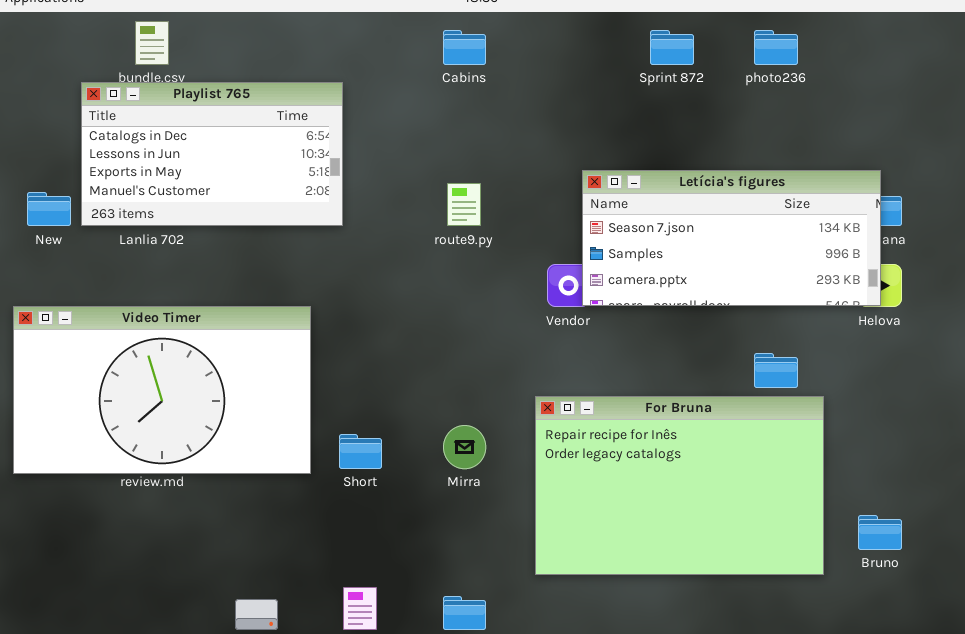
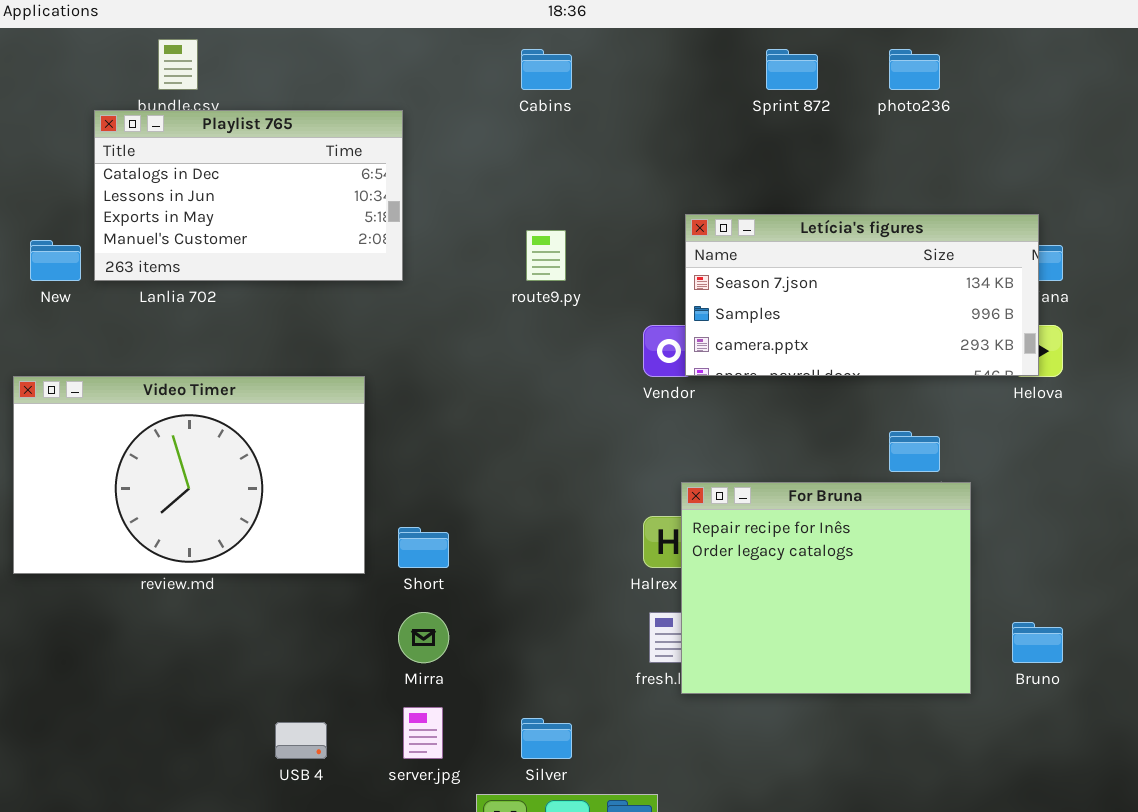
For Bruna: [535,396,824,575] -> [681,482,971,694], resized
Mirra: [443,425,486,469] -> [398,612,449,663], moved

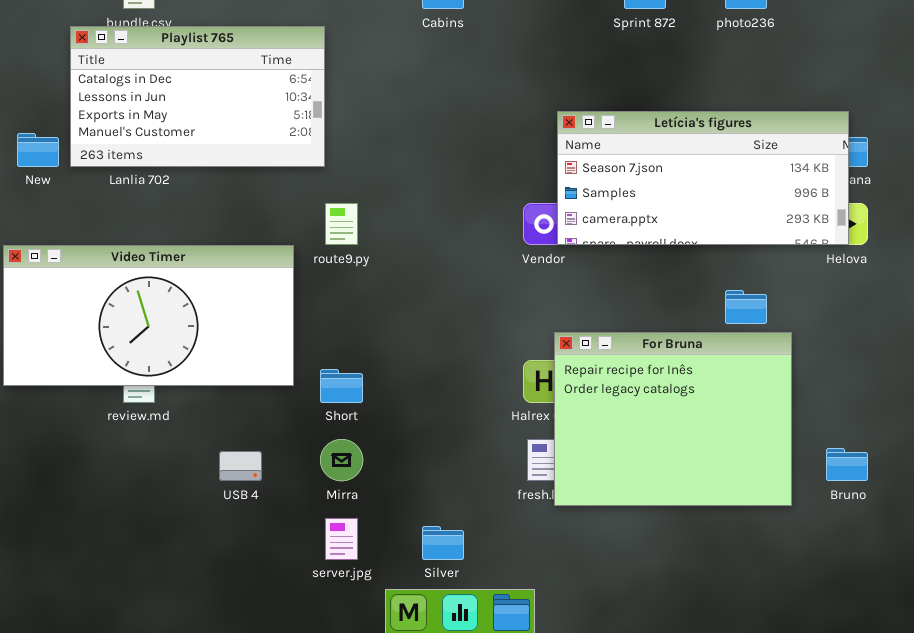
route9.py: [526,230,566,281] -> [325,203,358,245], moved
Video Timer: [13,376,365,574] -> [3,245,294,386], resized
USB 4: [275,722,327,759] -> [219,451,262,481], moved

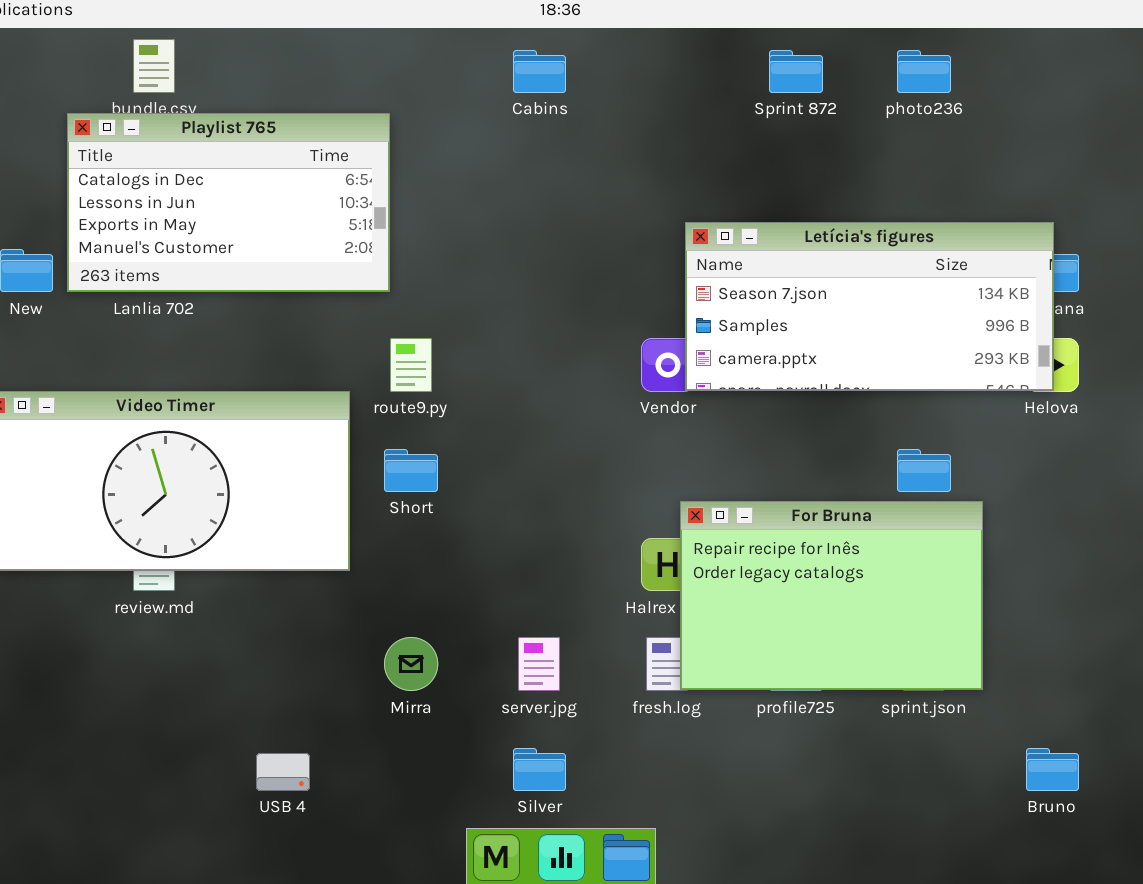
For Bruna: [554,332,792,506] -> [680,501,983,690], resized
Short: [320,369,363,403] -> [384,449,438,492], moved
Bruno: [826,448,868,481] -> [1026,748,1079,791], moved
USB 4: [219,451,262,481] -> [256,753,310,791], moved
server.jpg: [325,518,358,560] -> [518,637,560,691], moved

